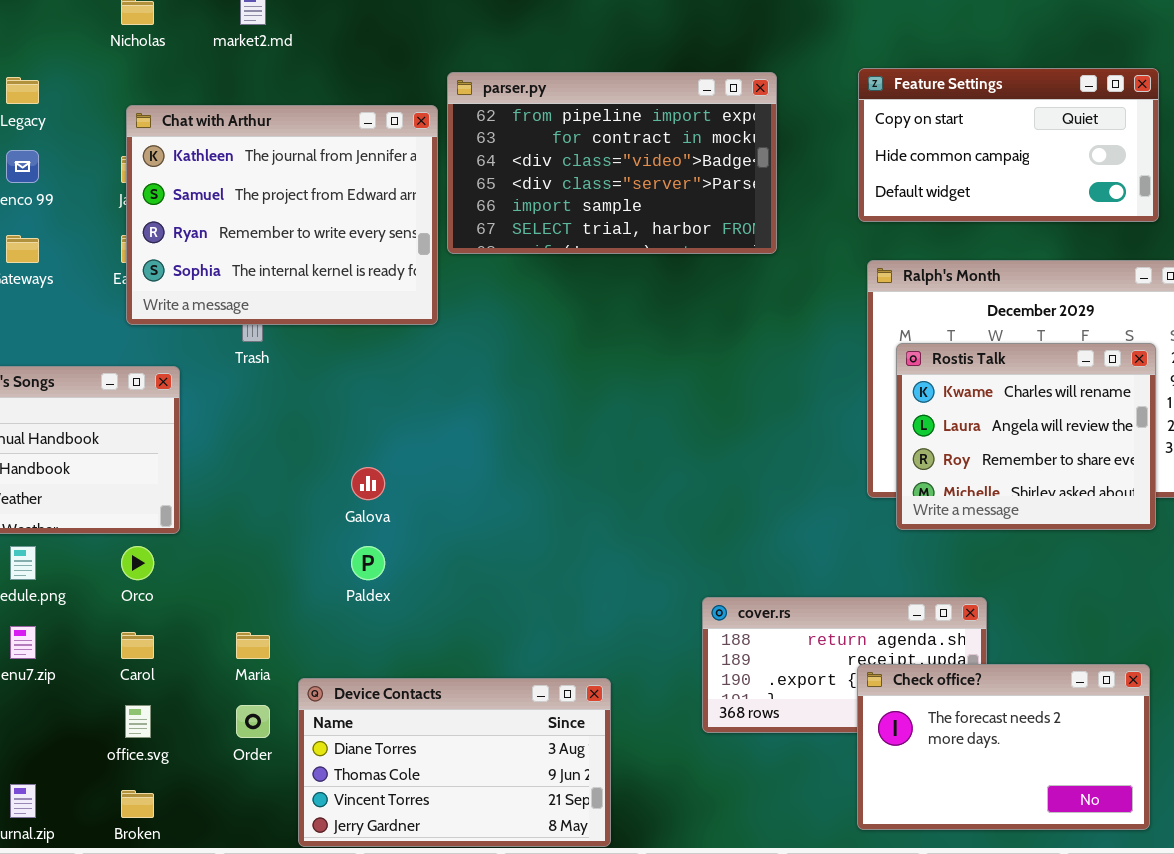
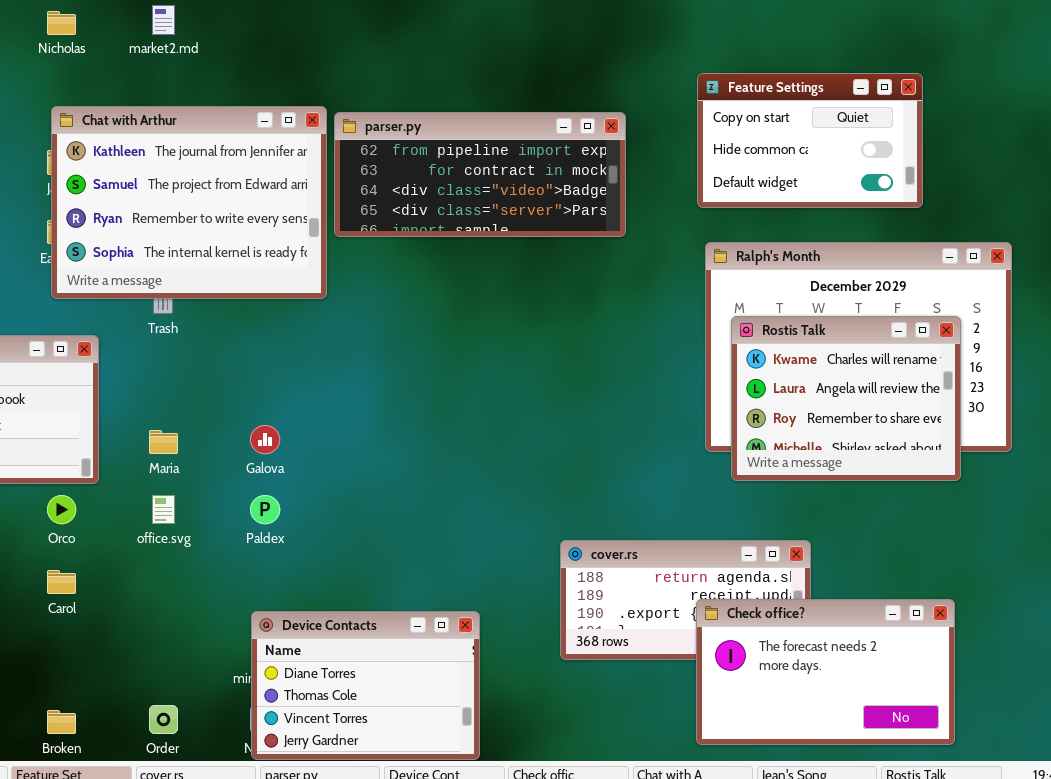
Feature Settings: [858,68,1159,222] -> [697,73,923,208], resized
parser.py: [447,72,777,254] -> [334,112,626,237], resized
Maria: [236,632,270,659] -> [149,430,178,454], moved
Device Contacts: [298,678,611,847] -> [251,611,480,760], resized
office.svg: [125,705,151,738] -> [152,495,175,524], moved
Order: [236,705,270,738] -> [149,705,178,734], moved

